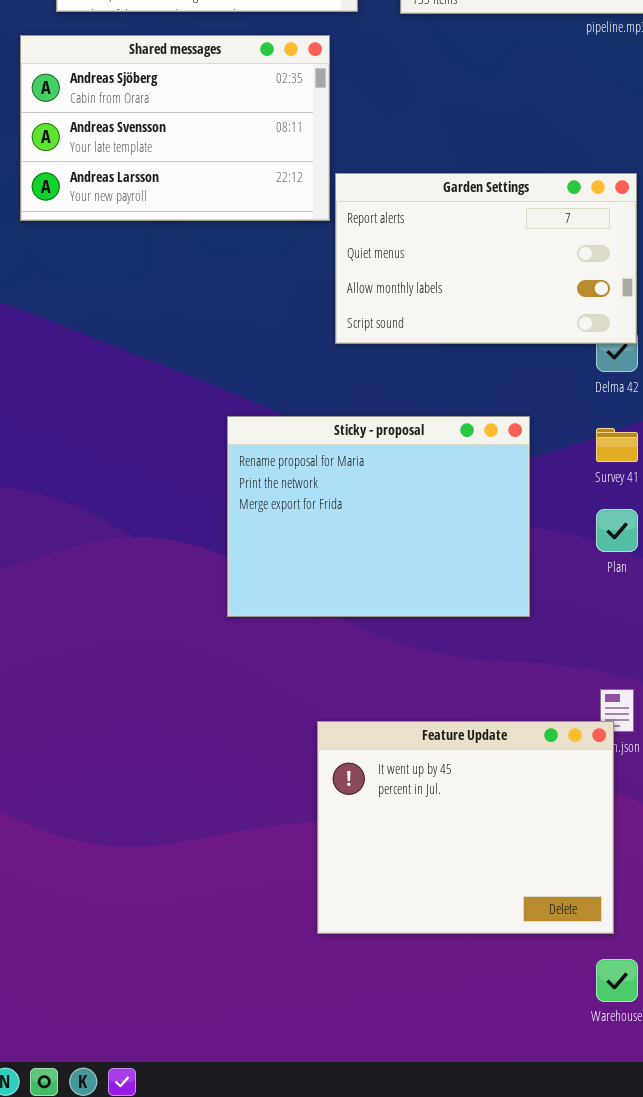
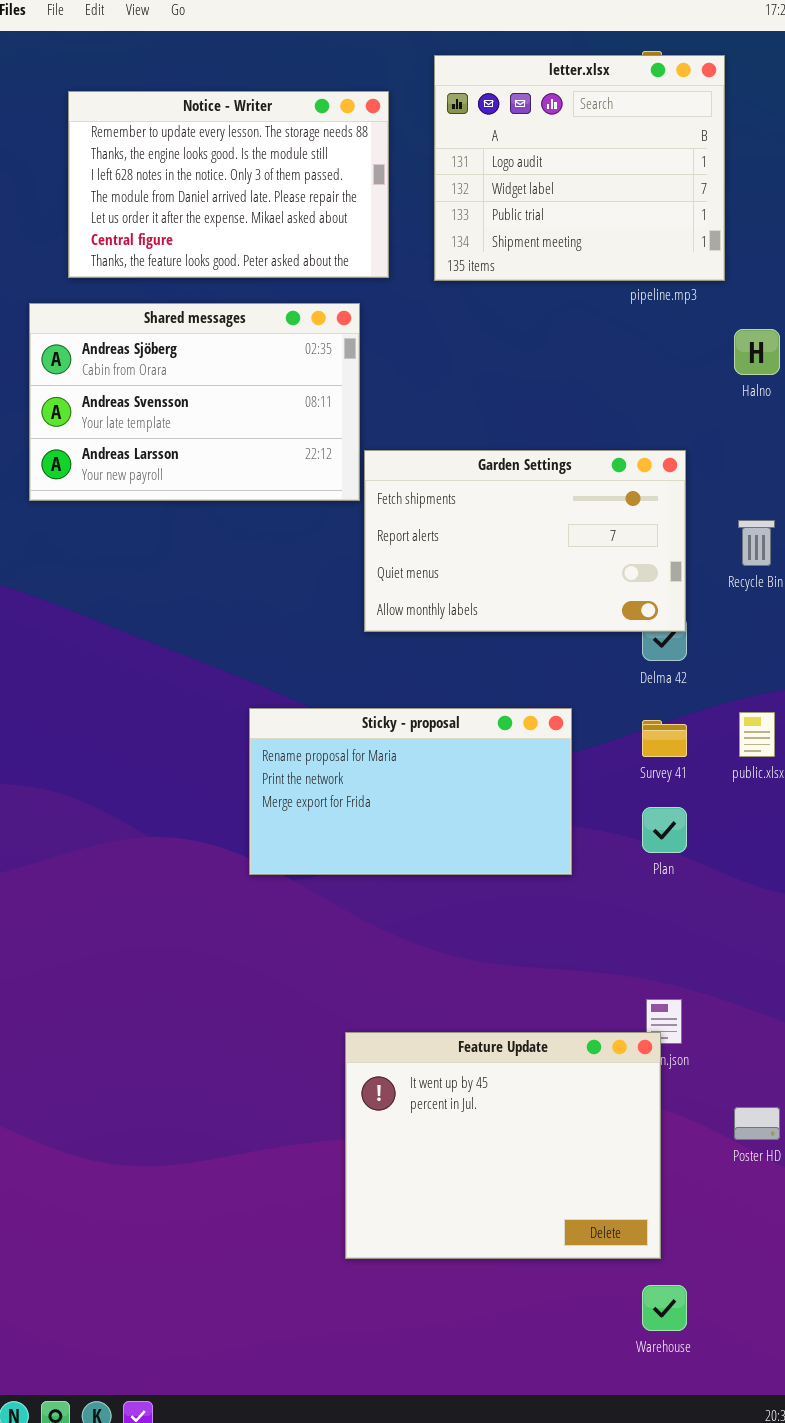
Garden Settings: [335,173,637,344] -> [364,450,686,632], scrolled up 1 row
Sticky - proposal: [227,416,530,617] -> [249,708,572,875], resized

